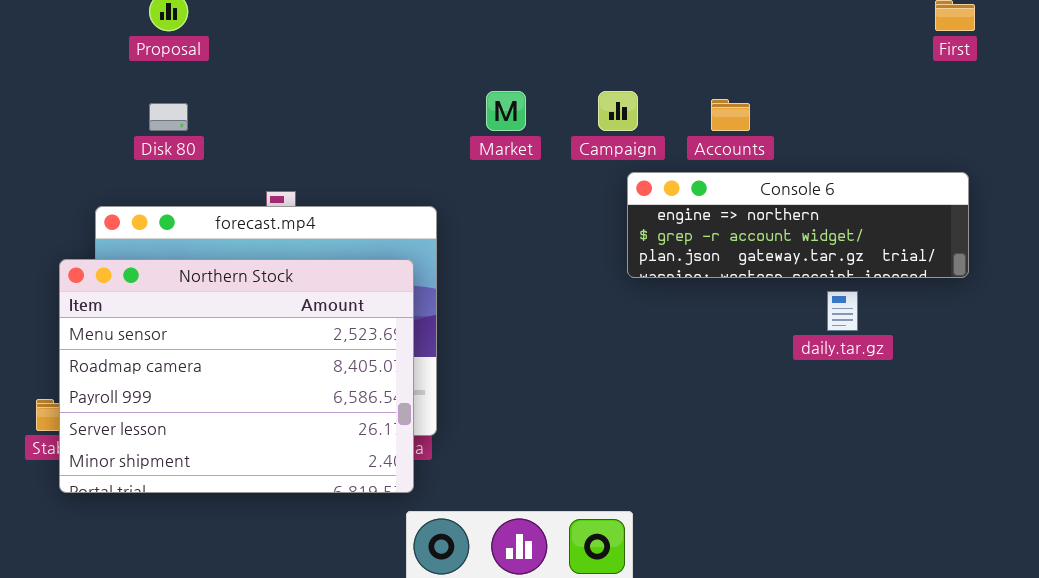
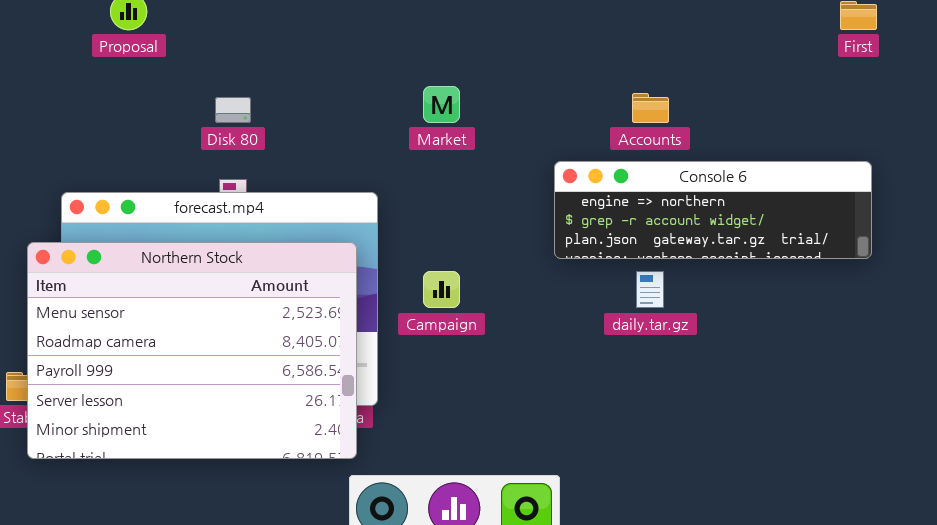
Campaign: [598,91,638,131] -> [423,271,460,308], moved
Disk 80: [149,103,188,131] -> [215,97,251,123], moved
daily.tar.gz: [827,291,858,331] -> [636,271,664,308], moved

